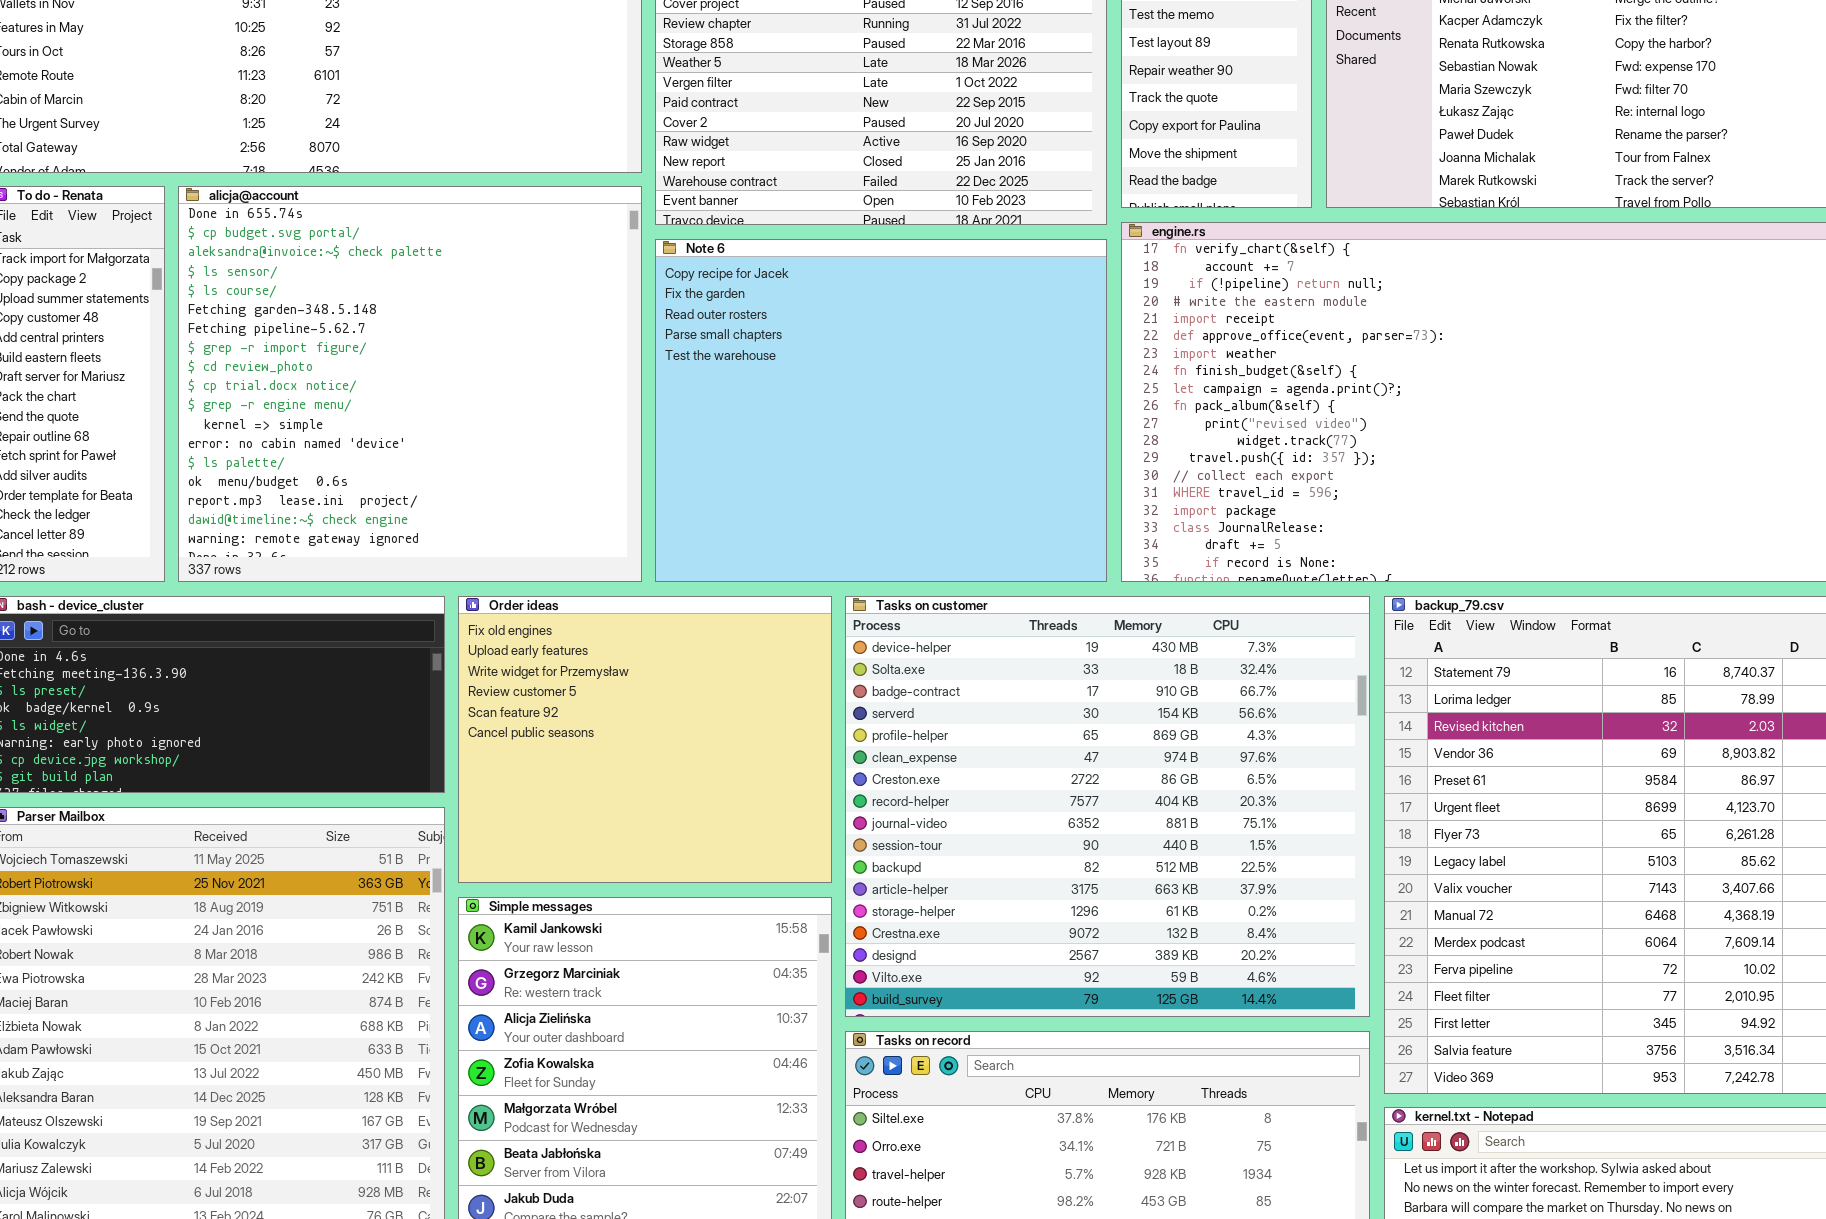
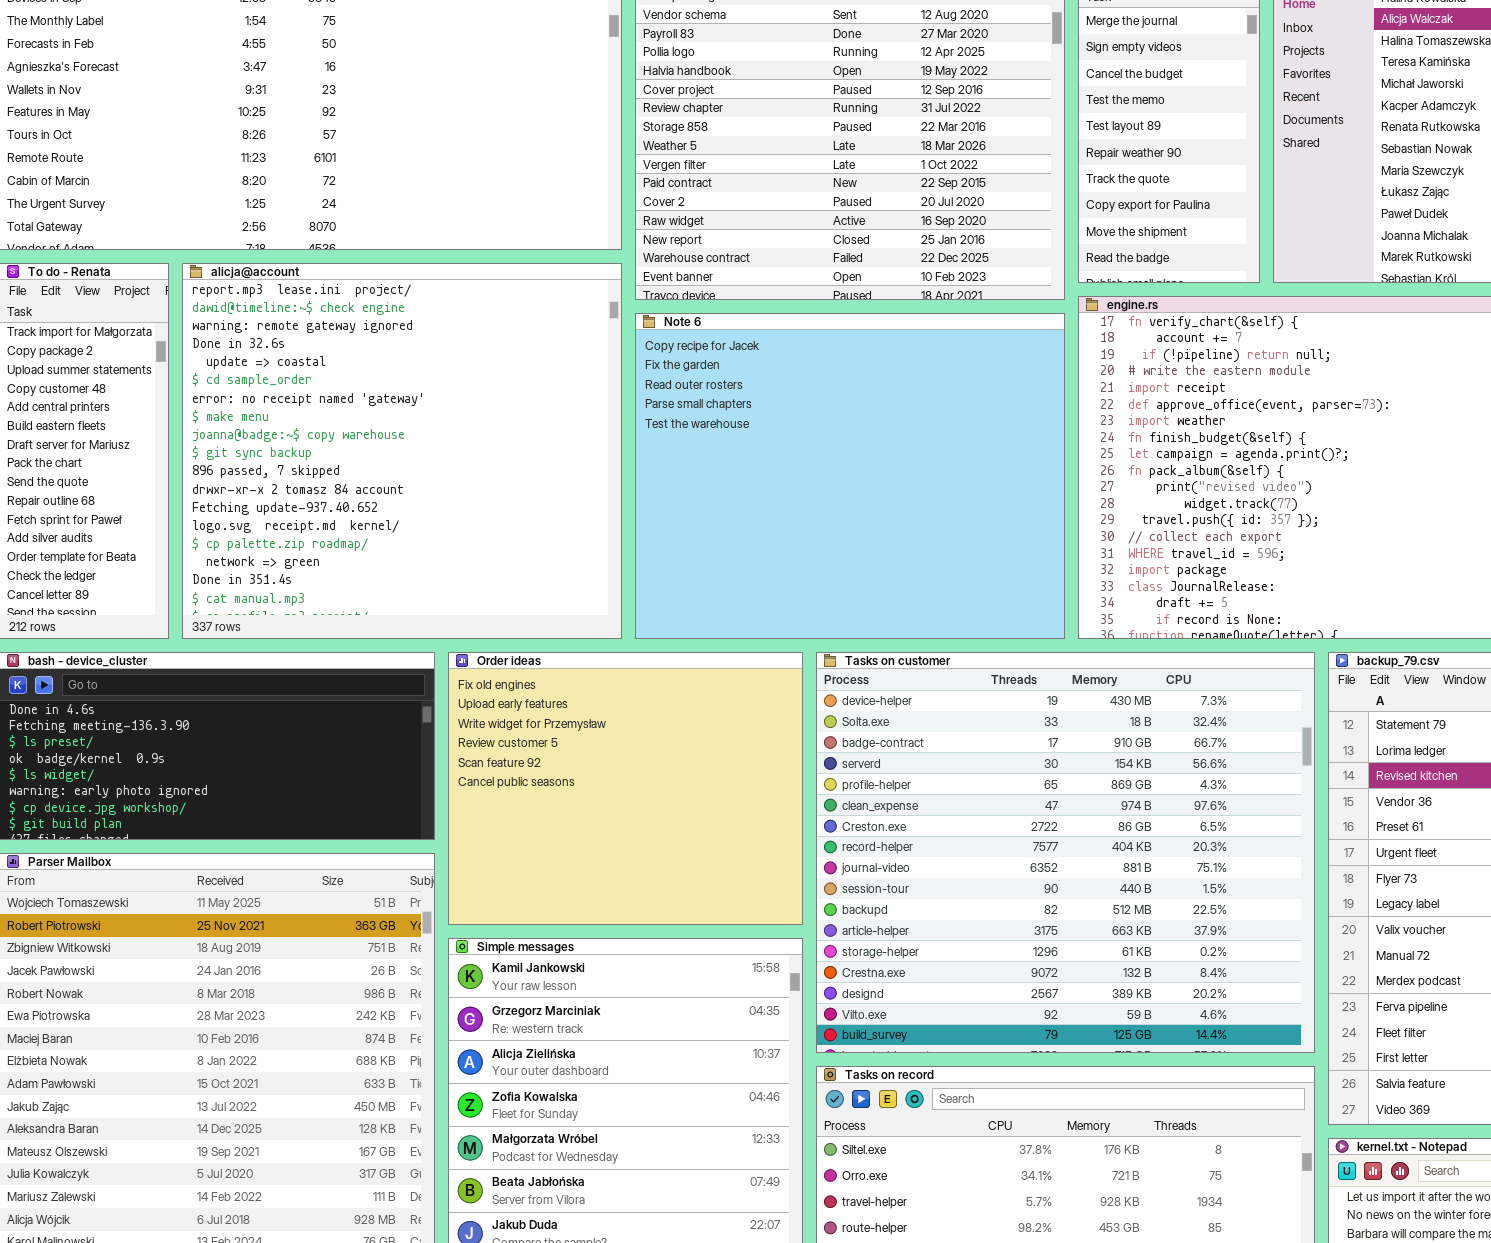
alicja@account: [178,186,642,582] -> [182,263,622,639], scrolled down 15 rows

